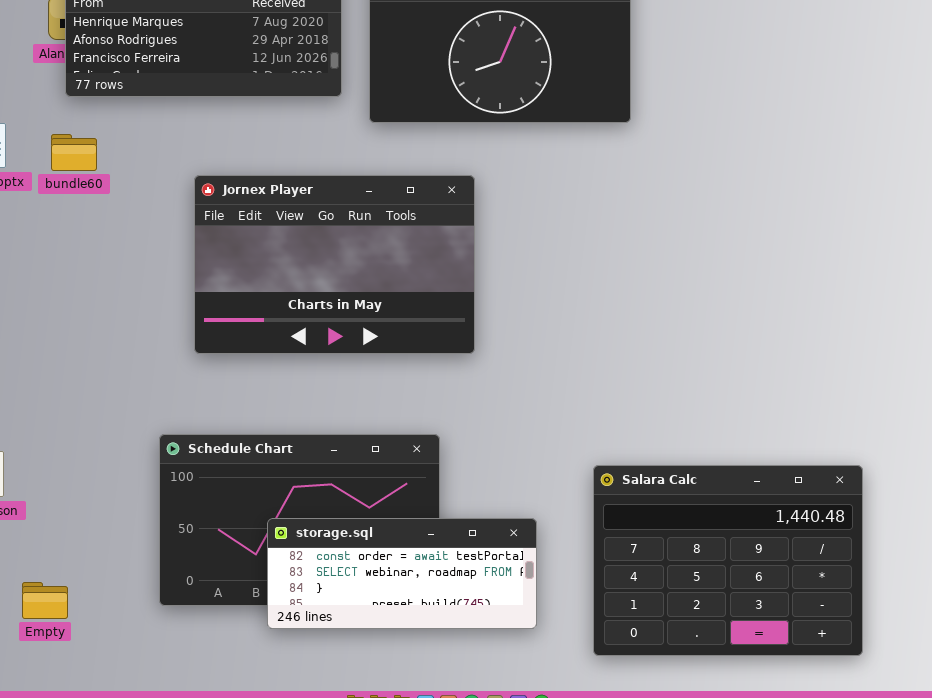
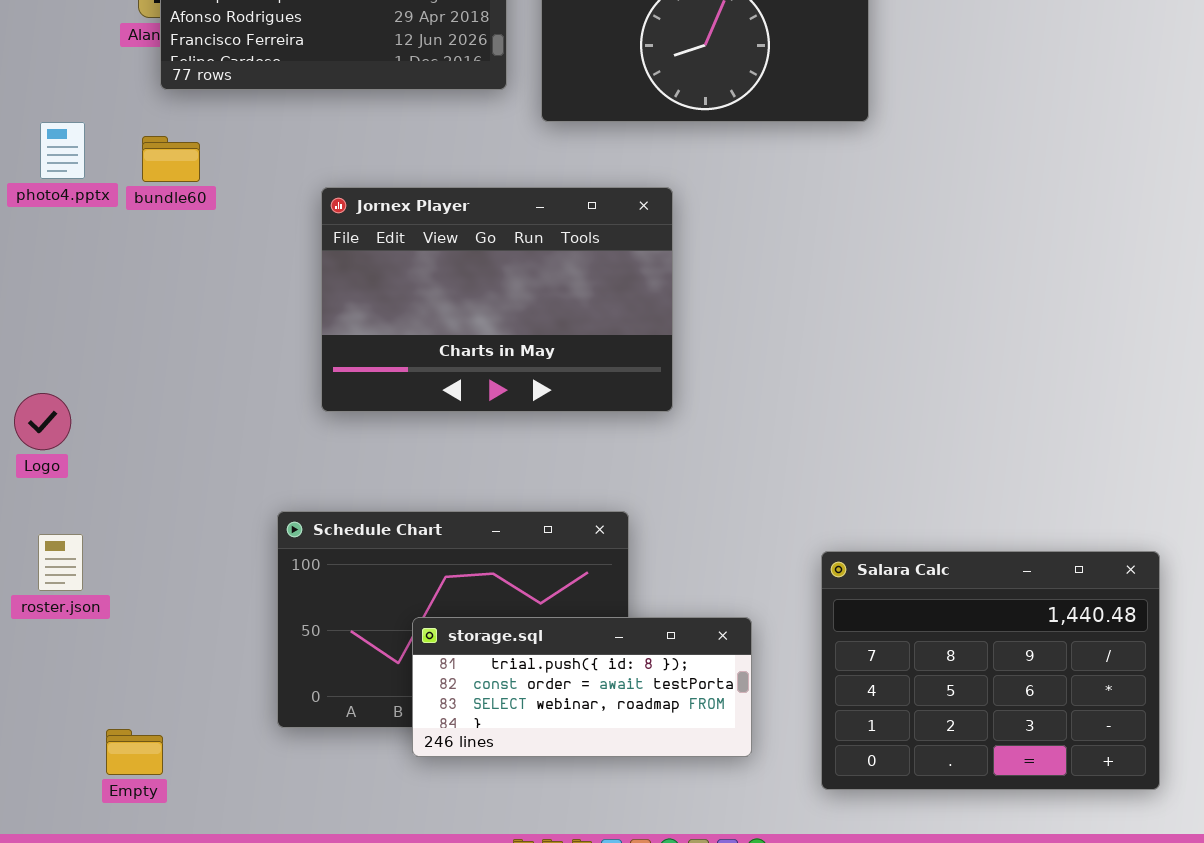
storage.sql: [267,518,537,629] -> [412,617,752,757], scrolled up 1 row
Empty: [22,582,68,619] -> [106,729,163,775], moved

